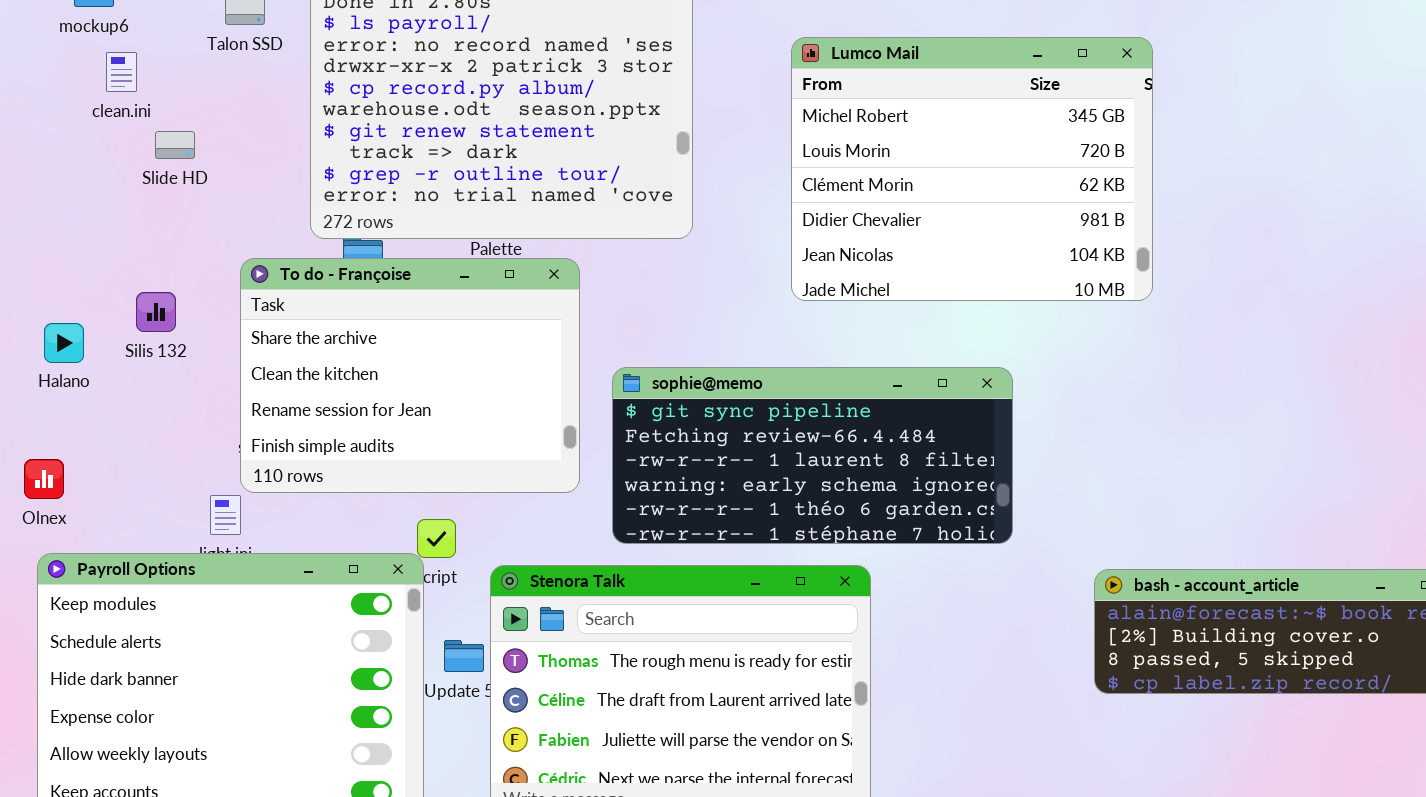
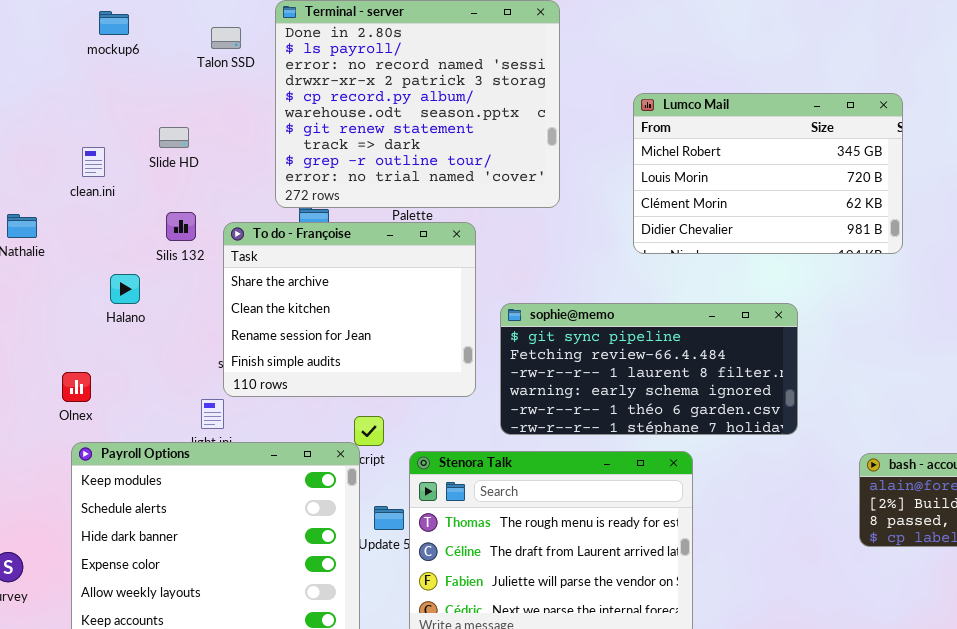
Lumco Mail: [791,37,1153,301] -> [633,93,903,254], resized
clean.ini: [106,52,137,92] -> [82,147,105,177], moved
Silis 132: [136,292,176,332] -> [166,212,196,241], moved
Halano: [44,323,84,363] -> [110,274,140,304], moved

